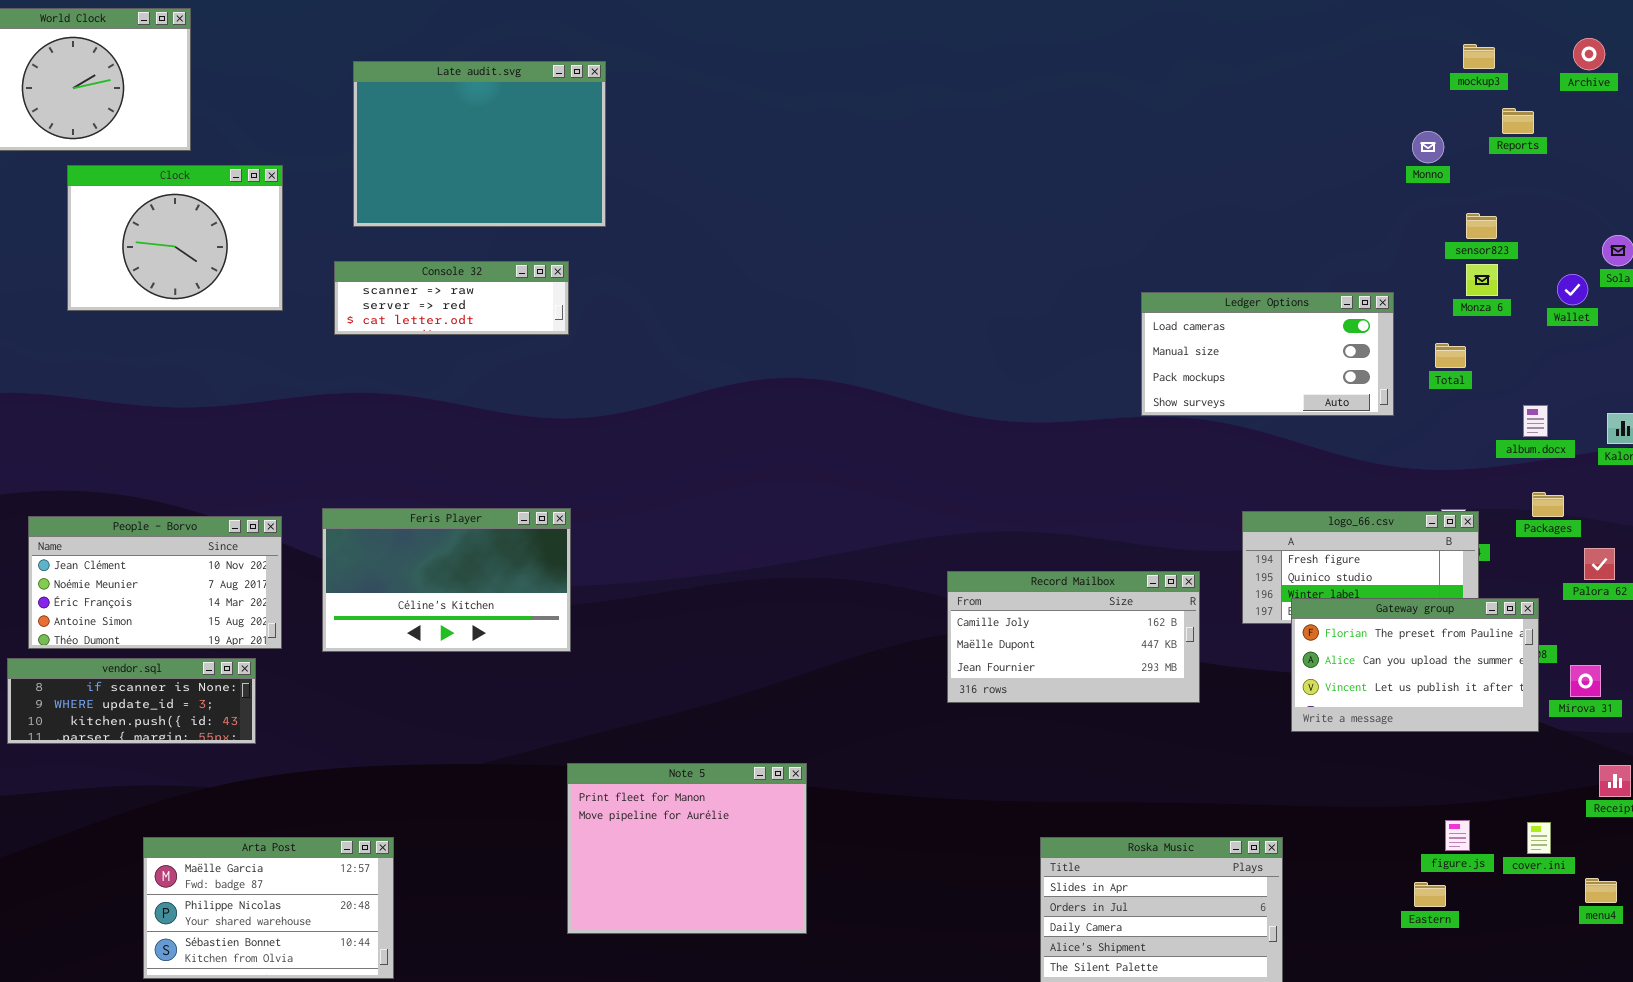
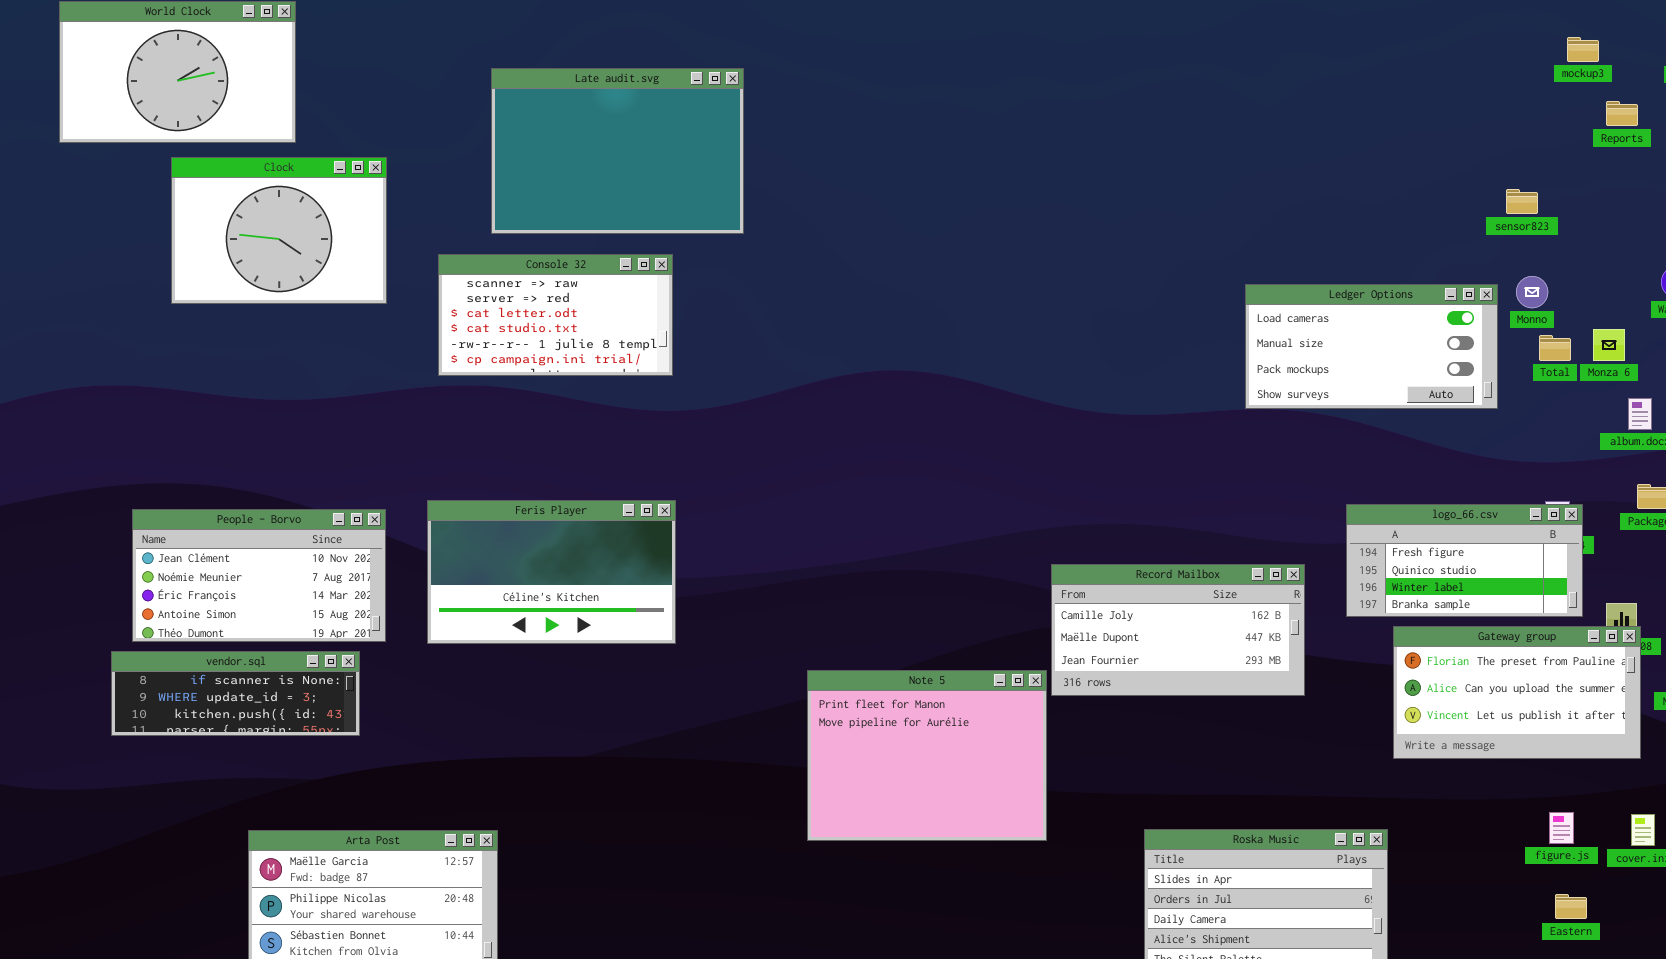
Late audit.svg: [353,61,606,227] -> [491,68,744,234], moved
Monno: [1412,131,1444,163] -> [1516,276,1548,308], moved
sensor823: [1466,213,1497,239] -> [1506,189,1538,214], moved
Console 32: [334,261,569,335] -> [438,254,673,376], resized
Monza 6: [1466,264,1498,296] -> [1593,329,1625,361], moved
Gateway group: [1291,598,1539,732] -> [1393,626,1641,759], moved
Note 5: [567,763,807,934] -> [807,670,1047,841], moved
Eastern: [1414,882,1446,907] -> [1555,894,1587,919], moved

